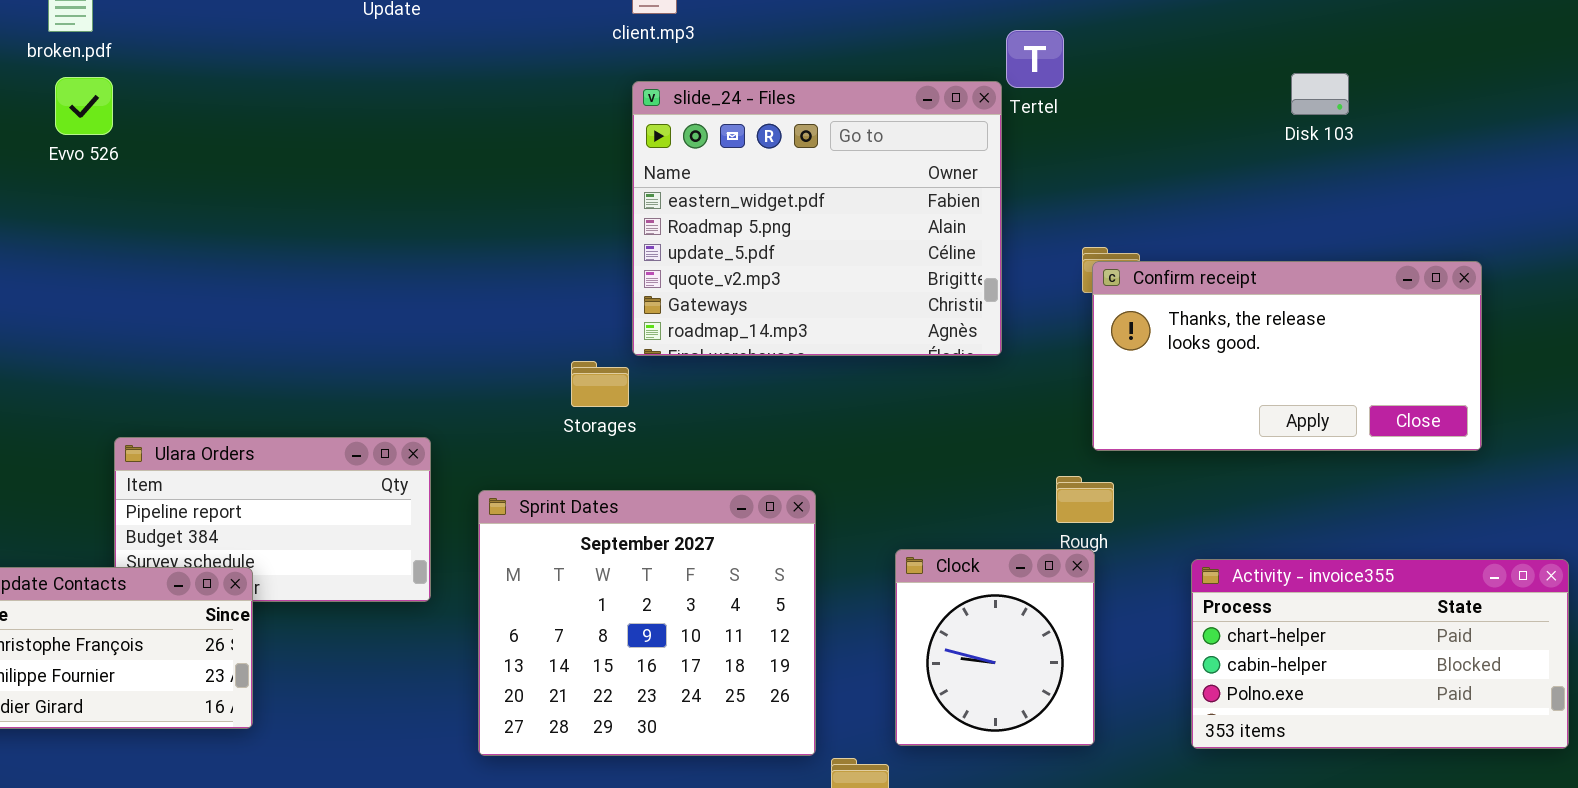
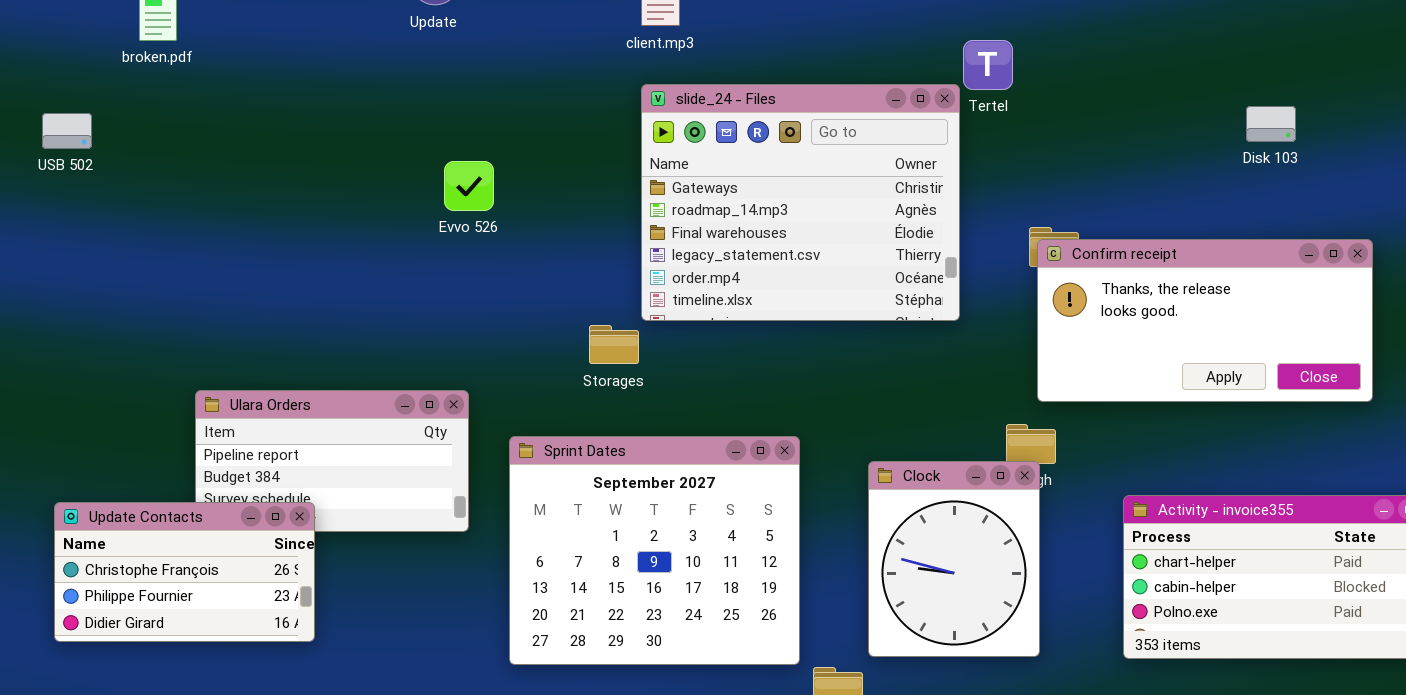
Disk 103: [1291,73,1349,115] -> [1246,106,1296,142], moved
Evvo 526: [55,77,113,135] -> [444,161,494,211], moved
slide_24 - Files: [632,81,1002,356] -> [641,84,960,321], scrolled down 4 rows
Clock: [895,549,1095,746] -> [868,461,1040,657], resized

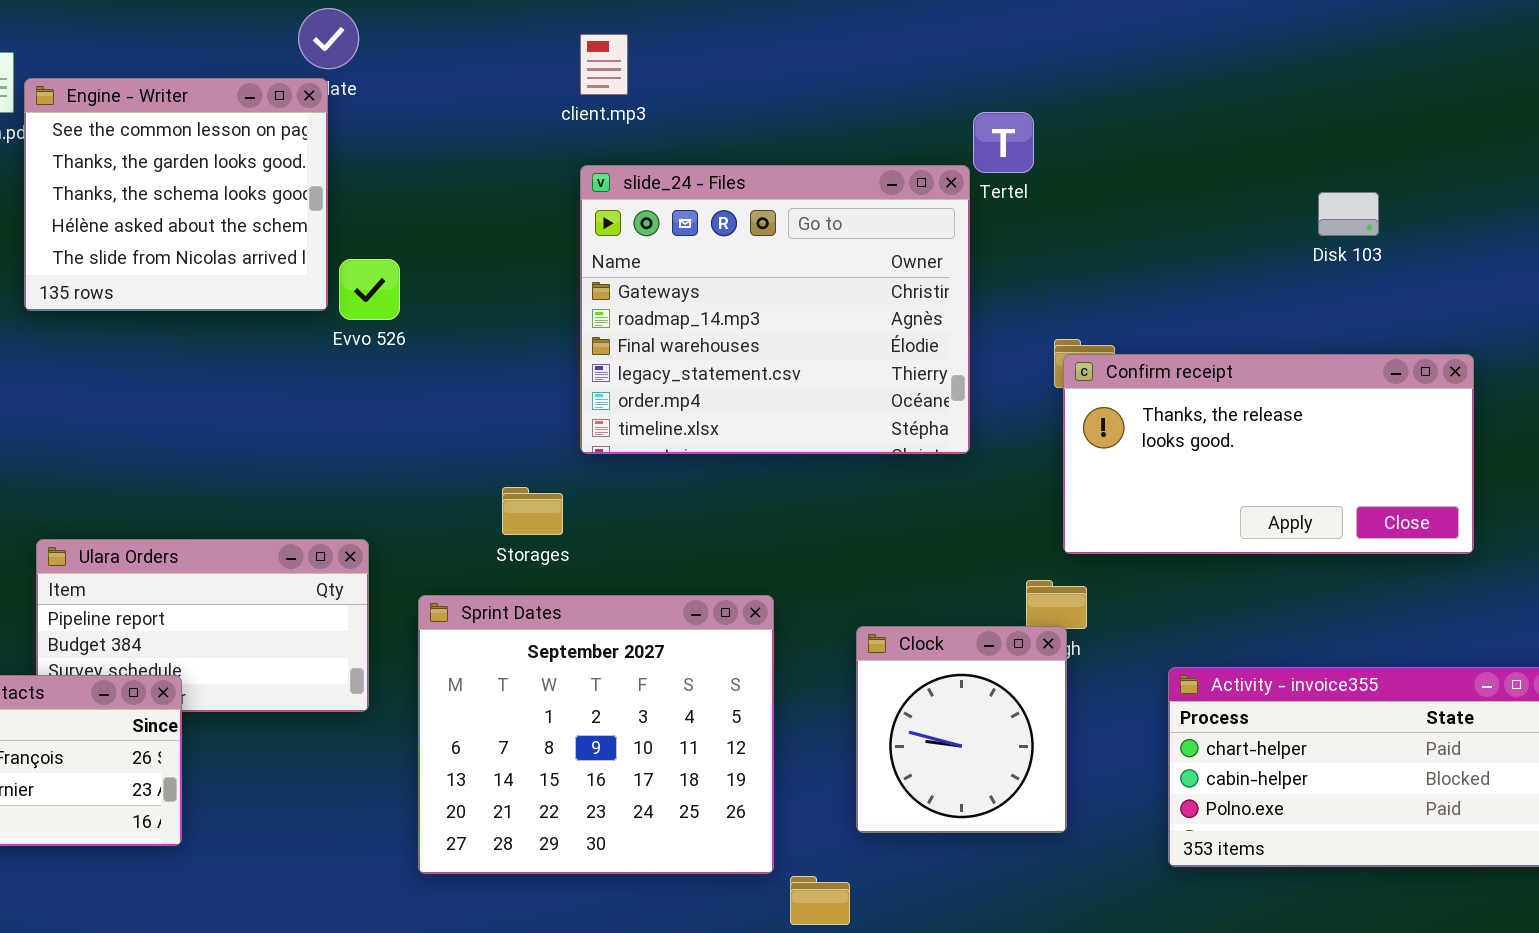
Engine - Writer: none -> [24,78,328,311], opened
Storages: [589,325,639,364] -> [502,487,563,535], moved
Clock: [868,461,1040,657] -> [856,626,1067,833], resized

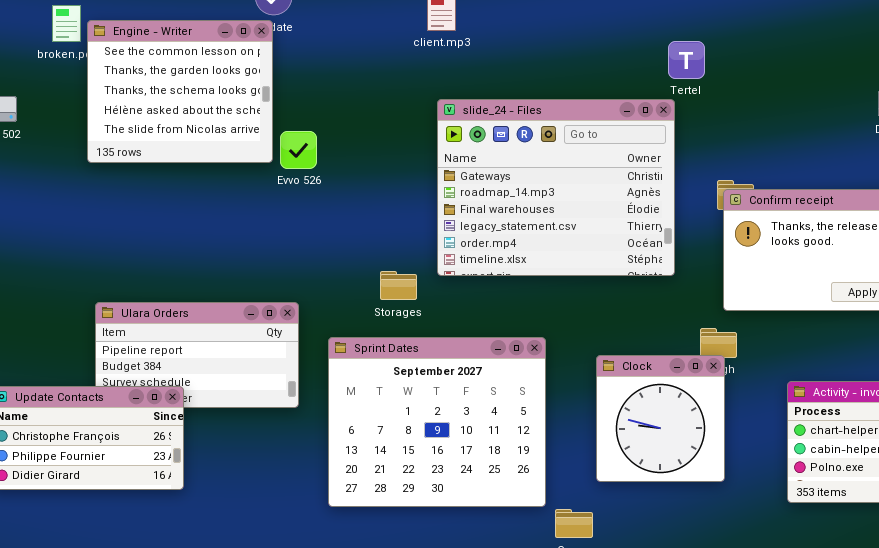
slide_24 - Files: [580,165,970,454] -> [437,99,675,276], moved

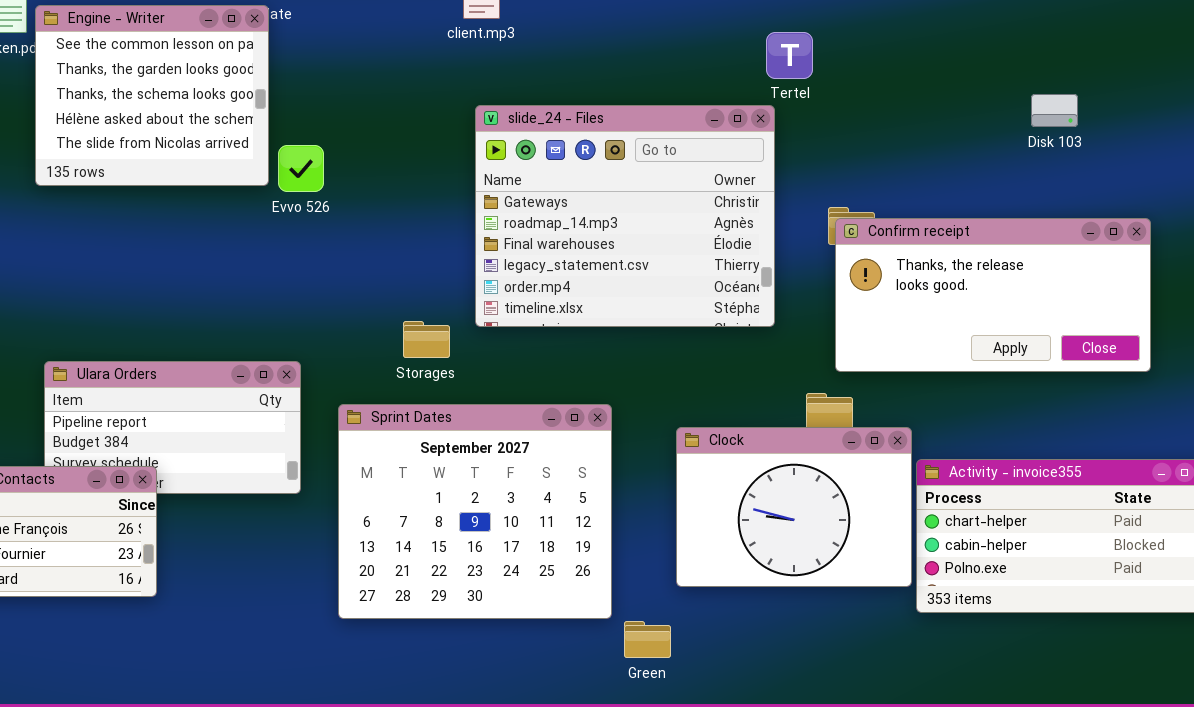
Clock: [596,355,725,482] -> [676,427,912,587], resized

